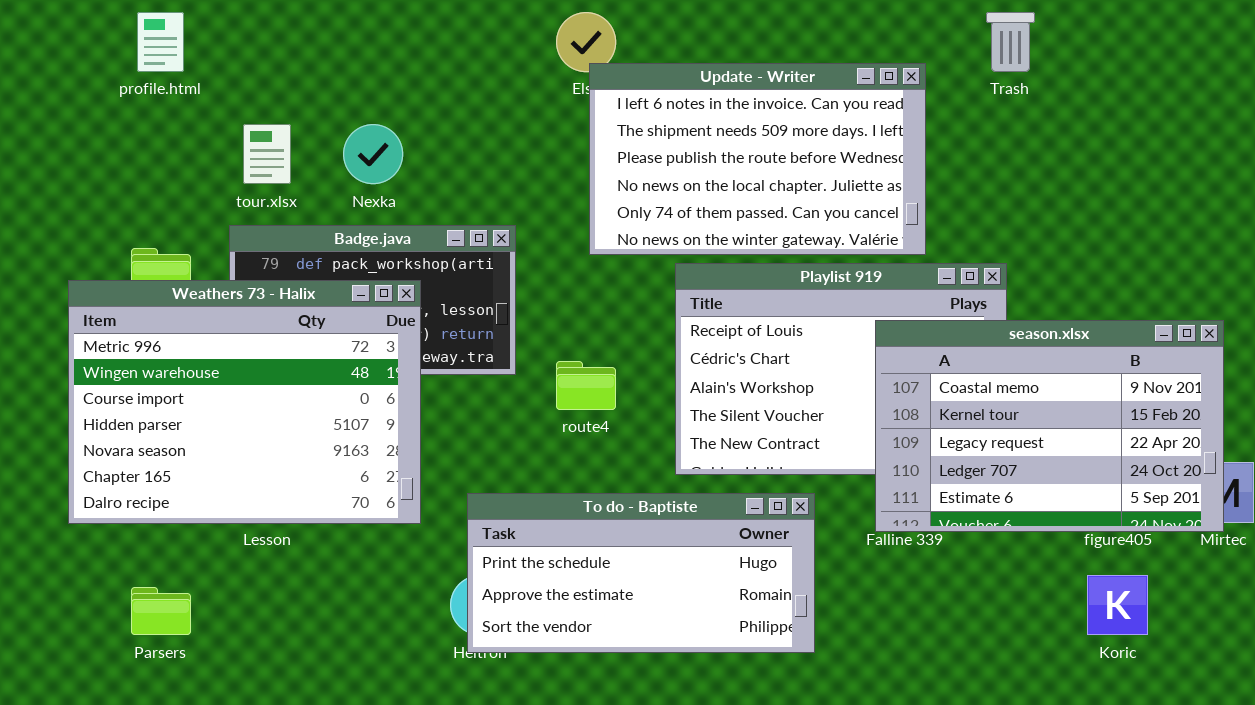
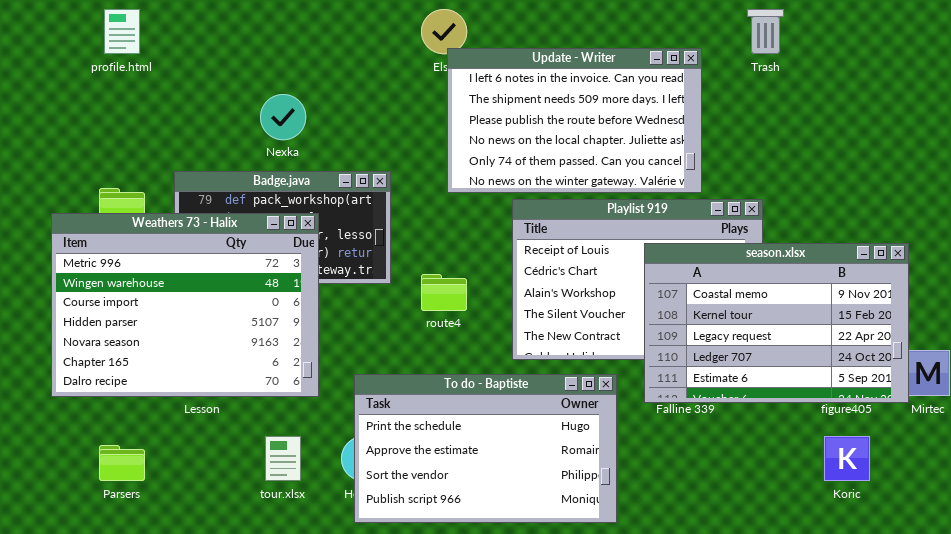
tour.xlsx: [243,124,291,184] -> [265,436,301,481], moved
season.xlsx: [875,320,1224,532] -> [644,243,909,403], moved
To do - Baptiste: [467,493,815,653] -> [354,374,617,523], resized

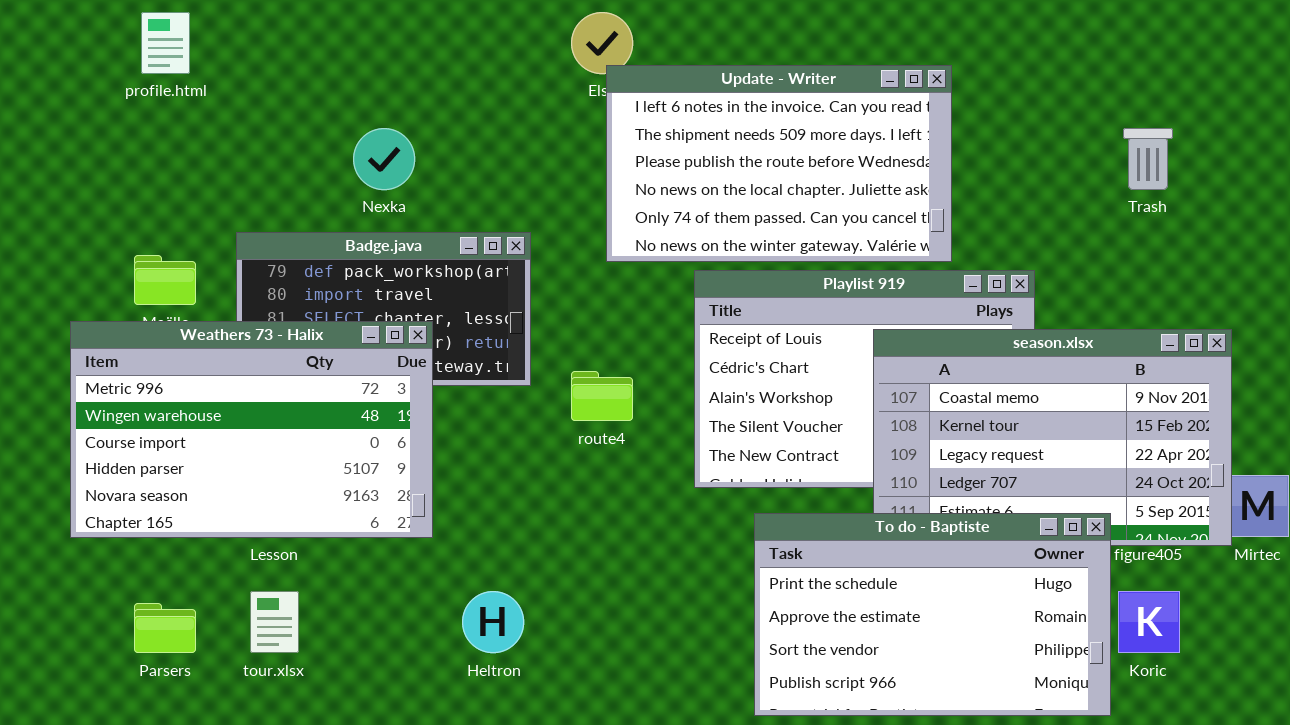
Trash: [747,9,784,54] -> [1123,128,1173,190], moved
Weathers 73 - Halix: [51,213,319,397] -> [70,321,433,538], resized
To do - Baptiste: [354,374,617,523] -> [754,513,1111,716], moved
tour.xlsx: [265,436,301,481] -> [250,591,299,653], moved

